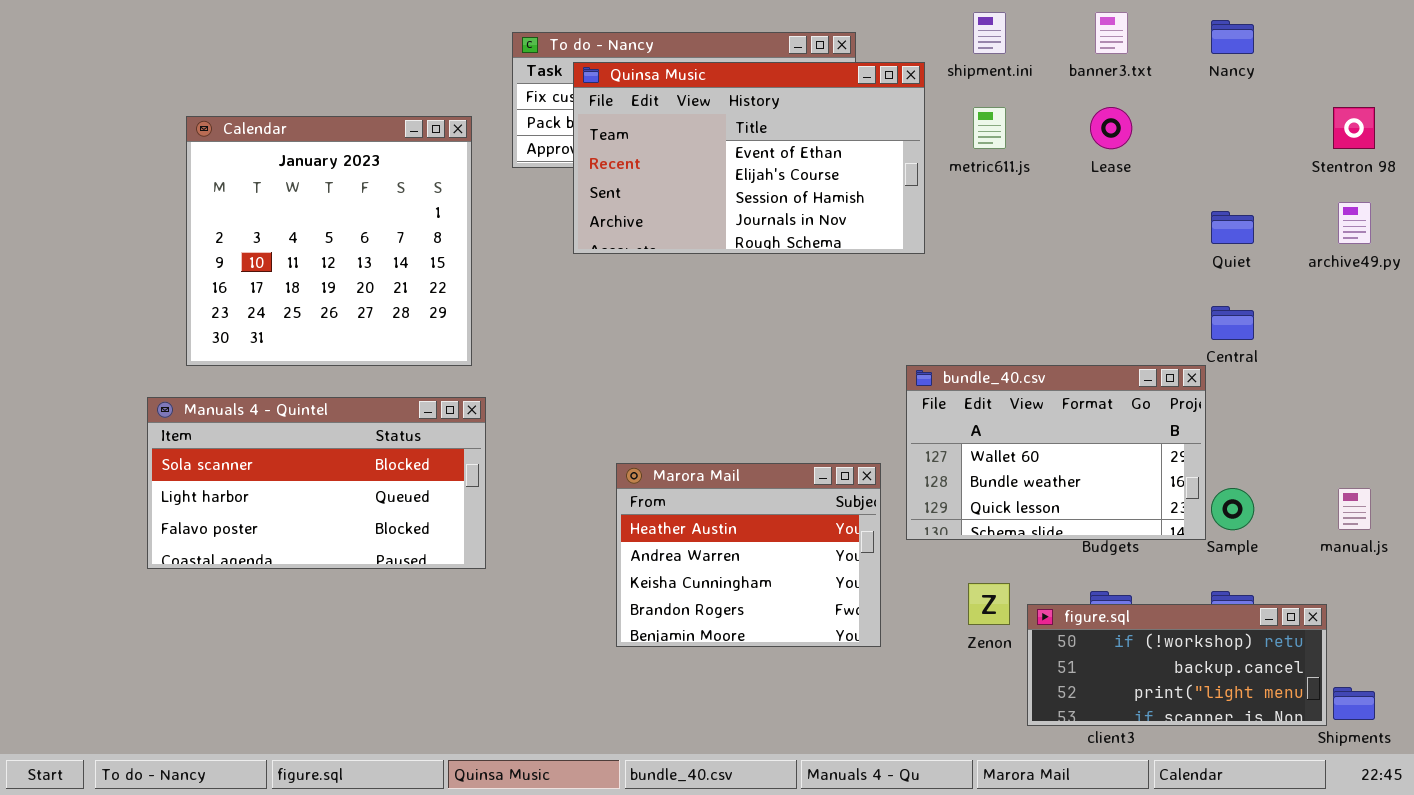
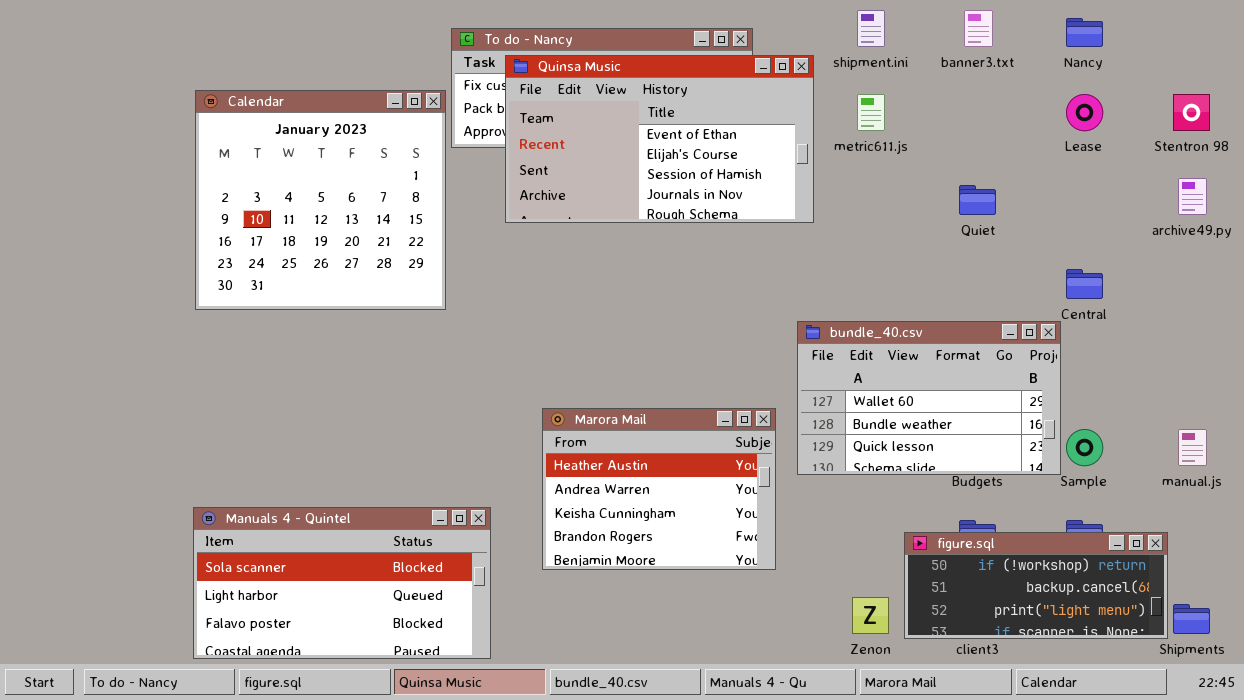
Lease: [1090,107,1132,149] -> [1066,94,1103,131], moved
Calendar: [186,116,472,366] -> [195,90,446,310], moved
Quiet: [1211,211,1254,244] -> [959,185,996,215], moved
Manuals 4 - Quintel: [147,397,486,569] -> [193,507,491,659], moved
Zenon: [968,583,1010,625] -> [852,597,889,634], moved

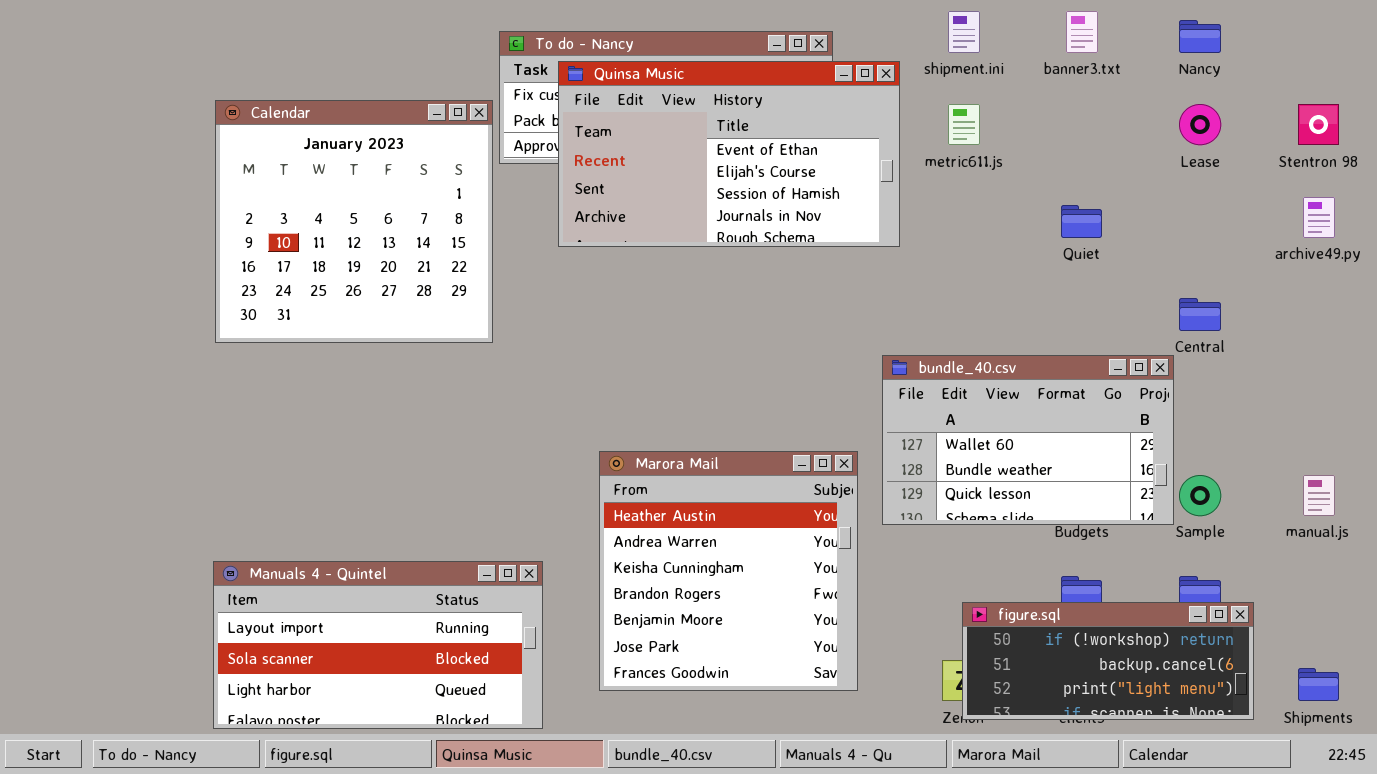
Marora Mail: [542,408,776,570] -> [599,451,858,691], resized
Manuals 4 - Quintel: [193,507,491,659] -> [213,561,543,729], scrolled up 1 row
figure.sql: [904,532,1168,639] -> [962,602,1254,720], moved

